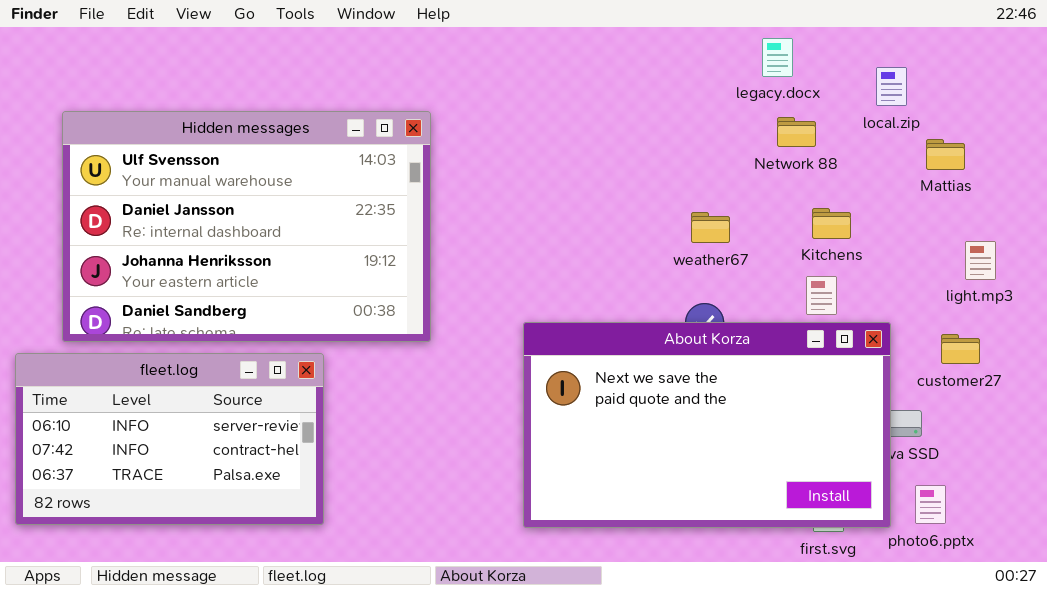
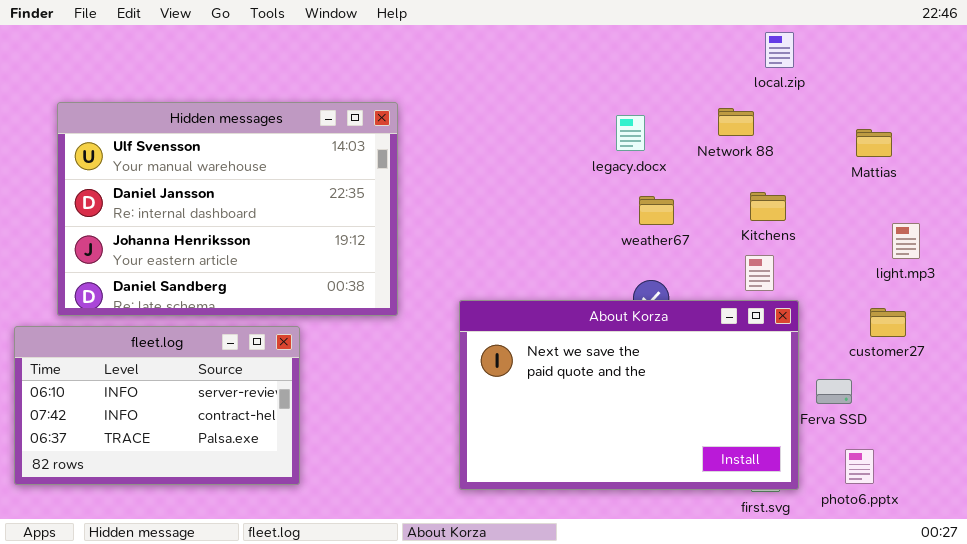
legacy.docx: [762,38,793,77] -> [616,115,645,151], moved
local.zip: [876,67,907,106] -> [765,32,794,68], moved
About Korza: [523,322,891,528] -> [459,300,799,490], moved

